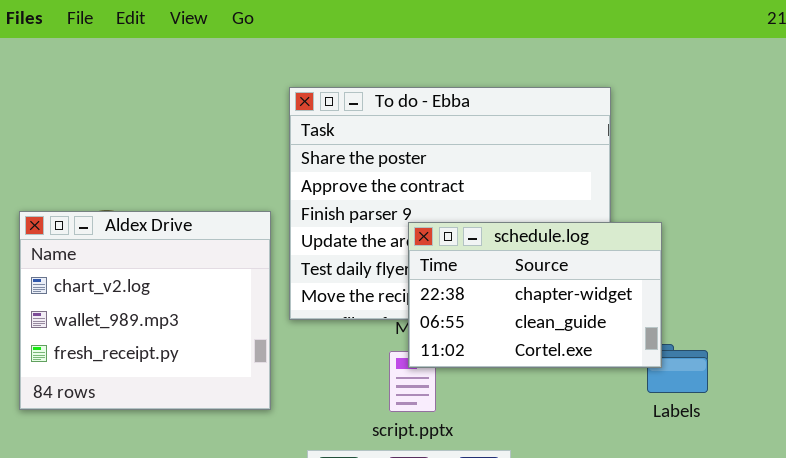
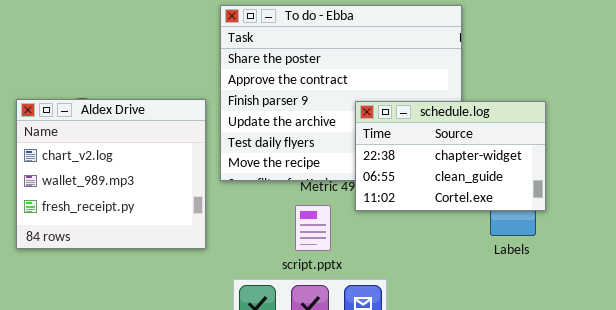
schedule.log: [408,222,662,368] -> [355,101,546,211], moved

